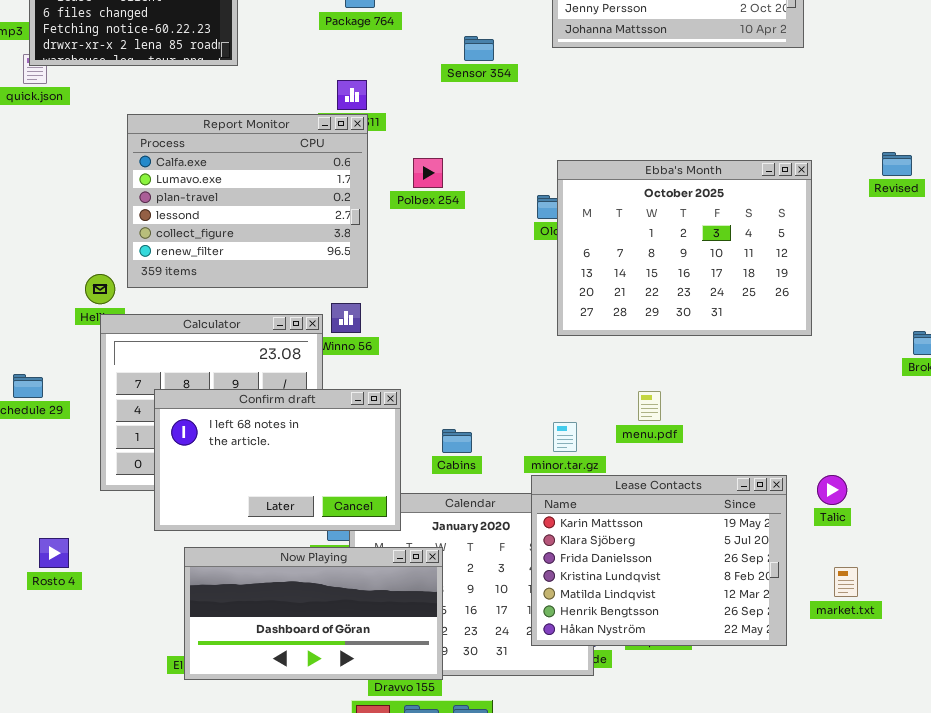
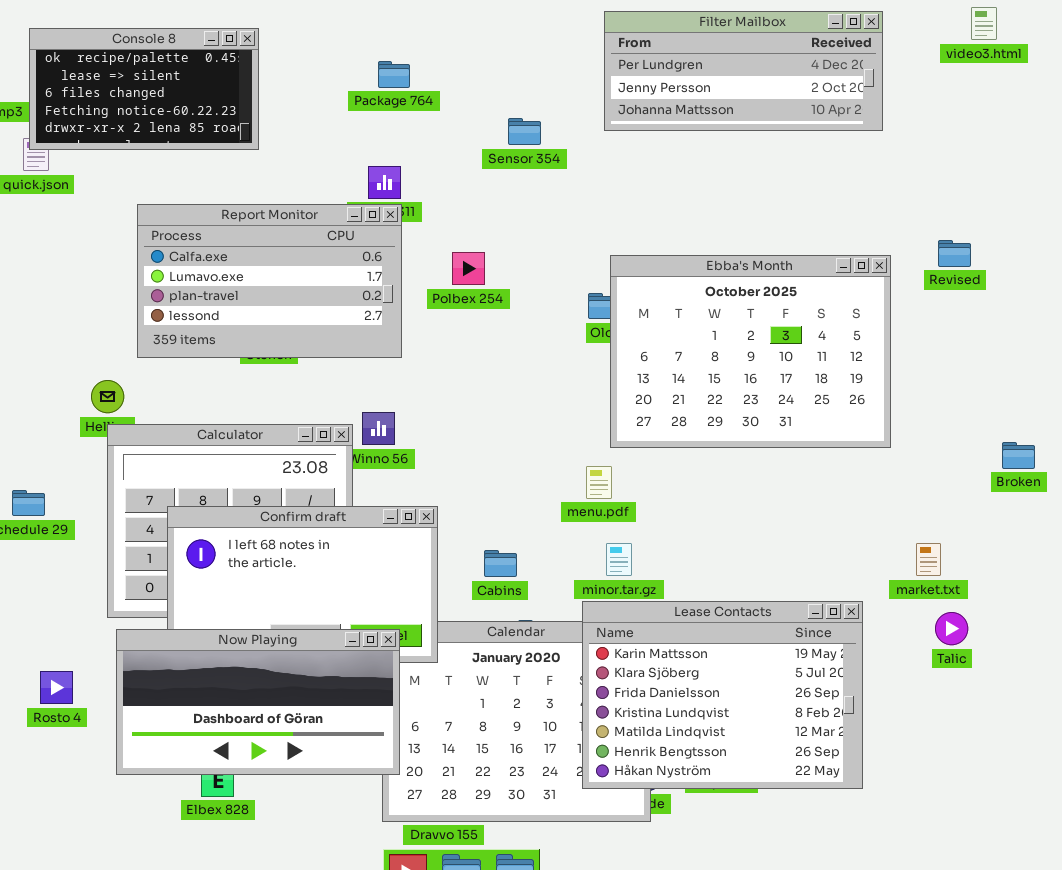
Report Monitor: [127,114,368,288] -> [137,204,402,358], resized
Revised: [882,152,912,176] -> [938,240,971,267], moved
menu.pdf: [638,391,661,421] -> [586,466,612,499], moved
Talic: [817,475,847,505] -> [935,612,968,645], moved
Now Playing: [184,547,443,680] -> [116,629,400,775], moved
market.txt: [834,567,858,597] -> [916,543,941,576], moved

